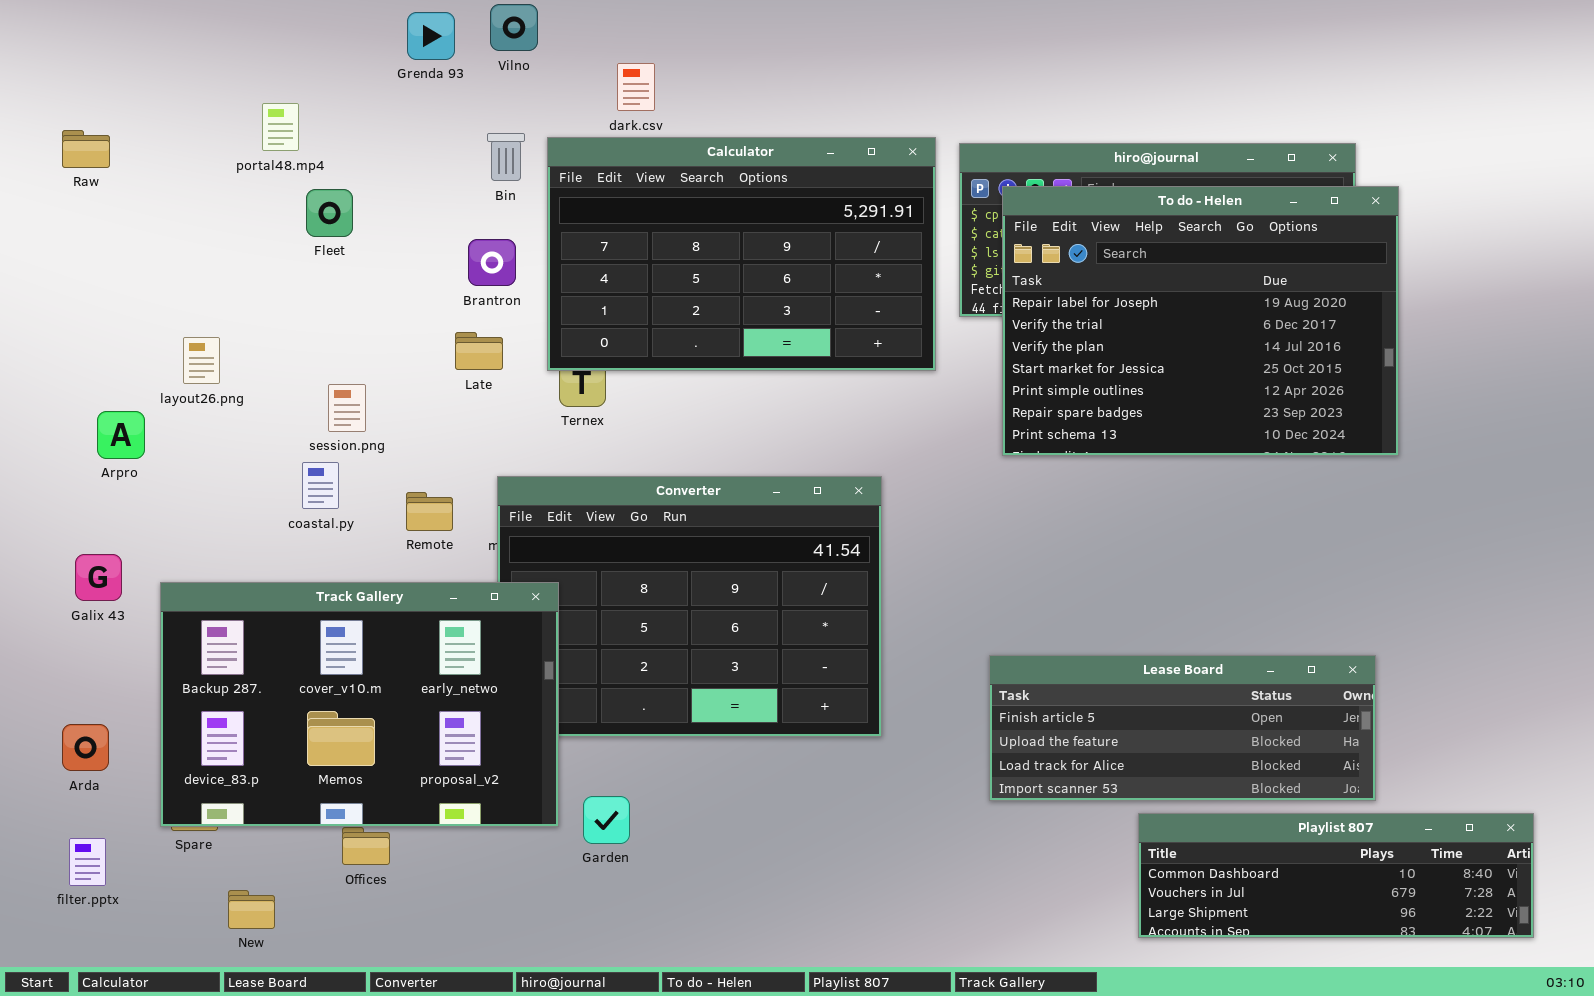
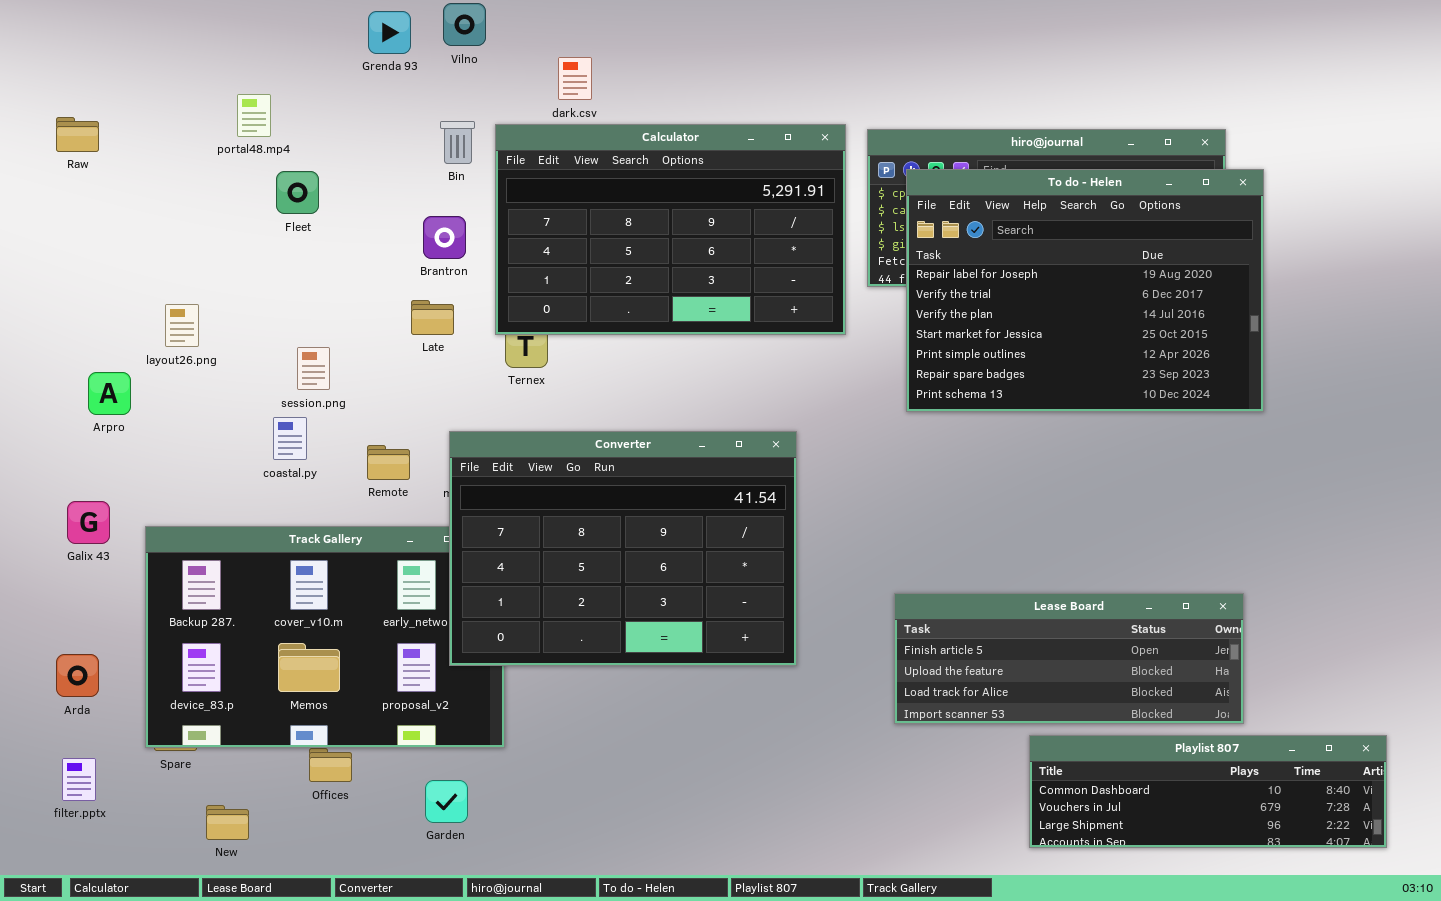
Converter: [497,476,882,737] -> [449,431,797,666], raised
Garden: [583,796,630,844] -> [425,780,468,823], moved

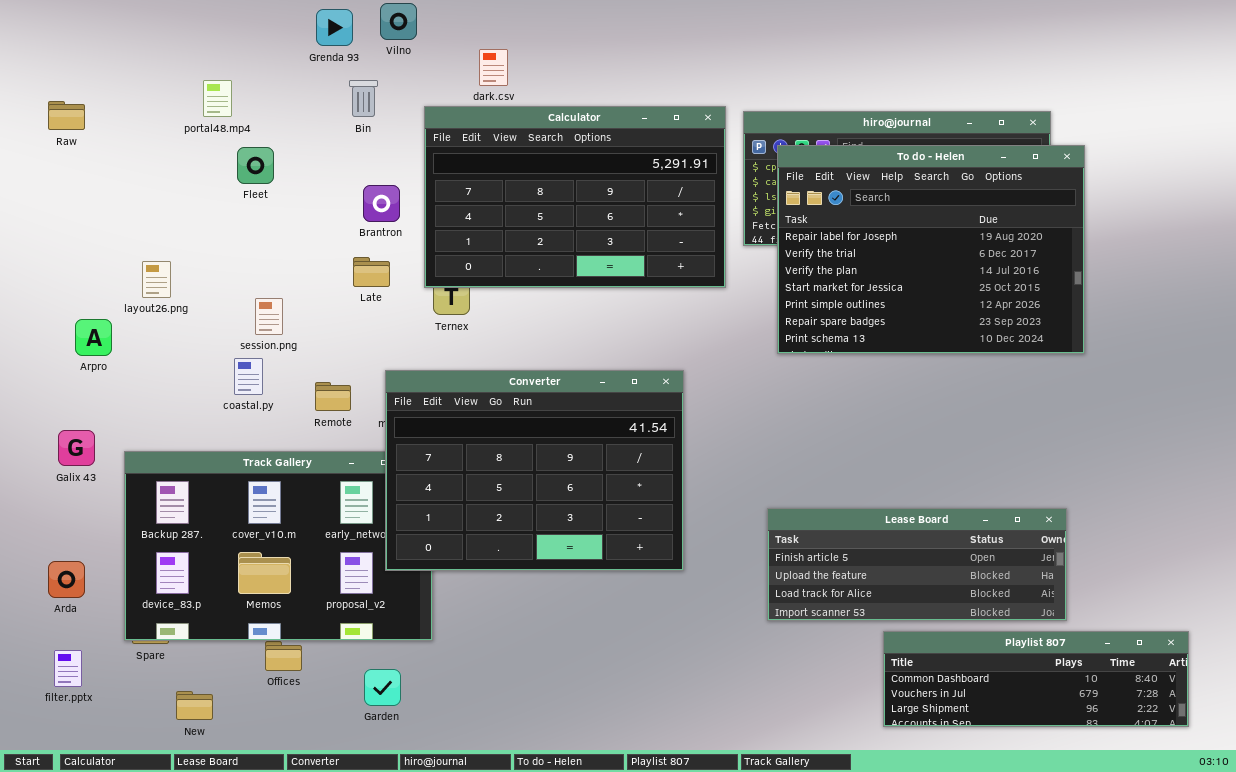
Bin: [440,121,475,164] -> [349,80,378,117], moved

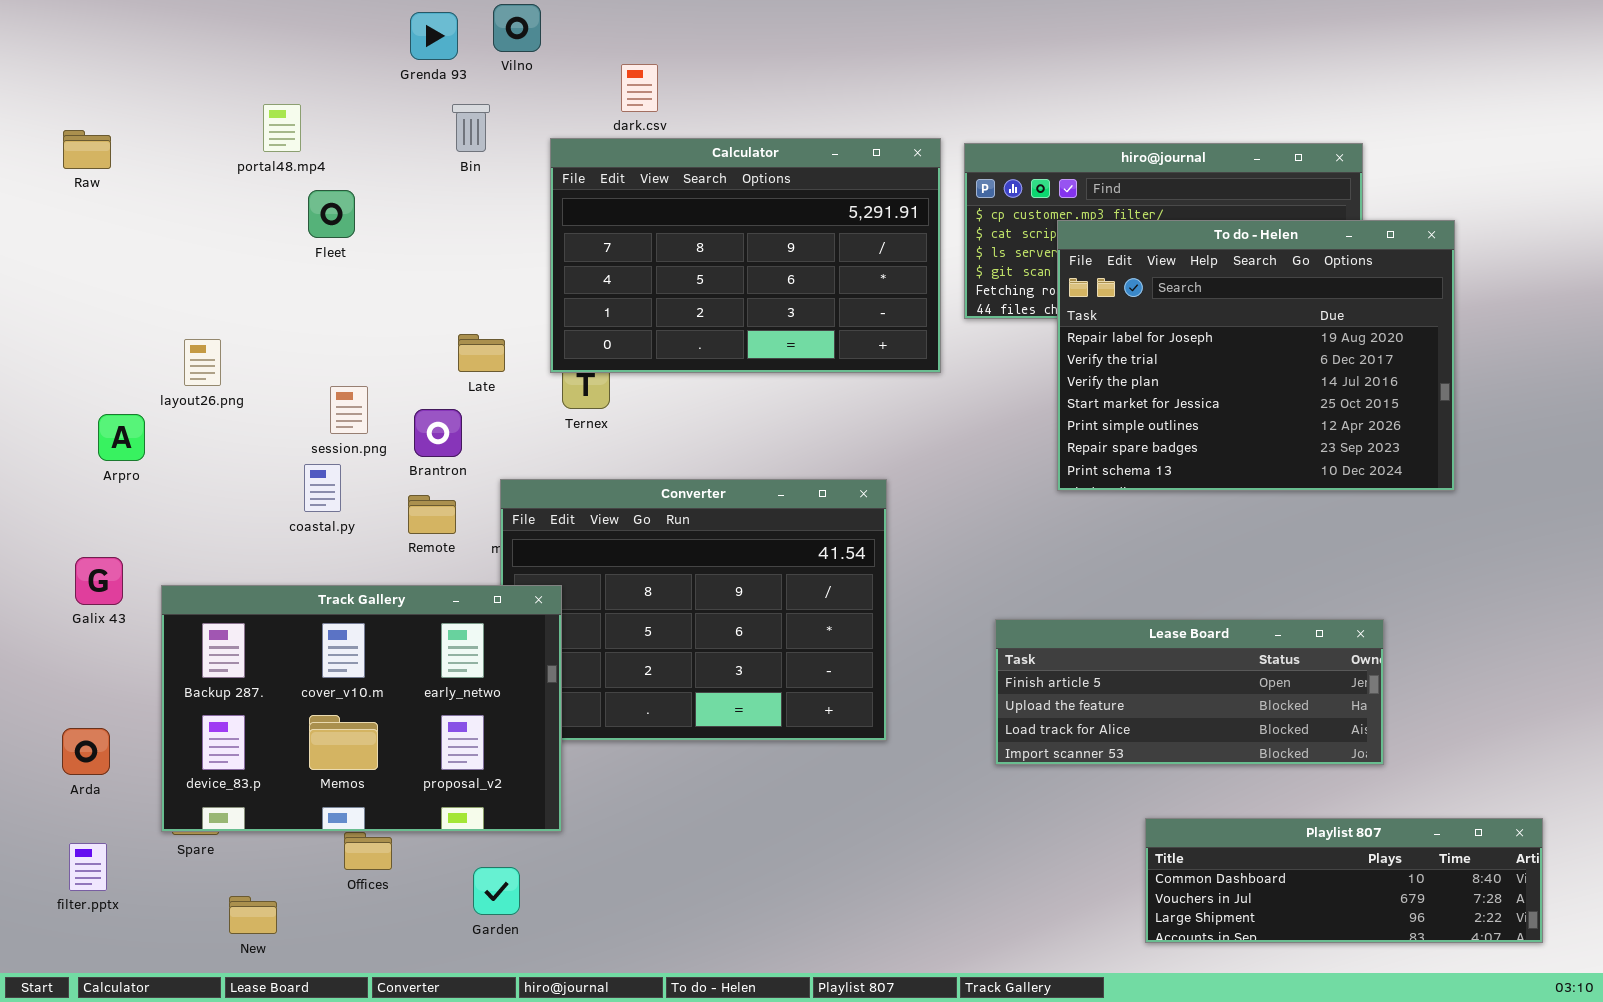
To do - Helen: [777,145,1085,354] -> [1057,220,1455,491], moved
Brantron: [363,185,400,222] -> [414,409,462,457], moved
Track Gallery: [124,451,433,641] -> [161,585,562,832], raised
Lease Board: [767,508,1067,621] -> [995,619,1384,765], moved

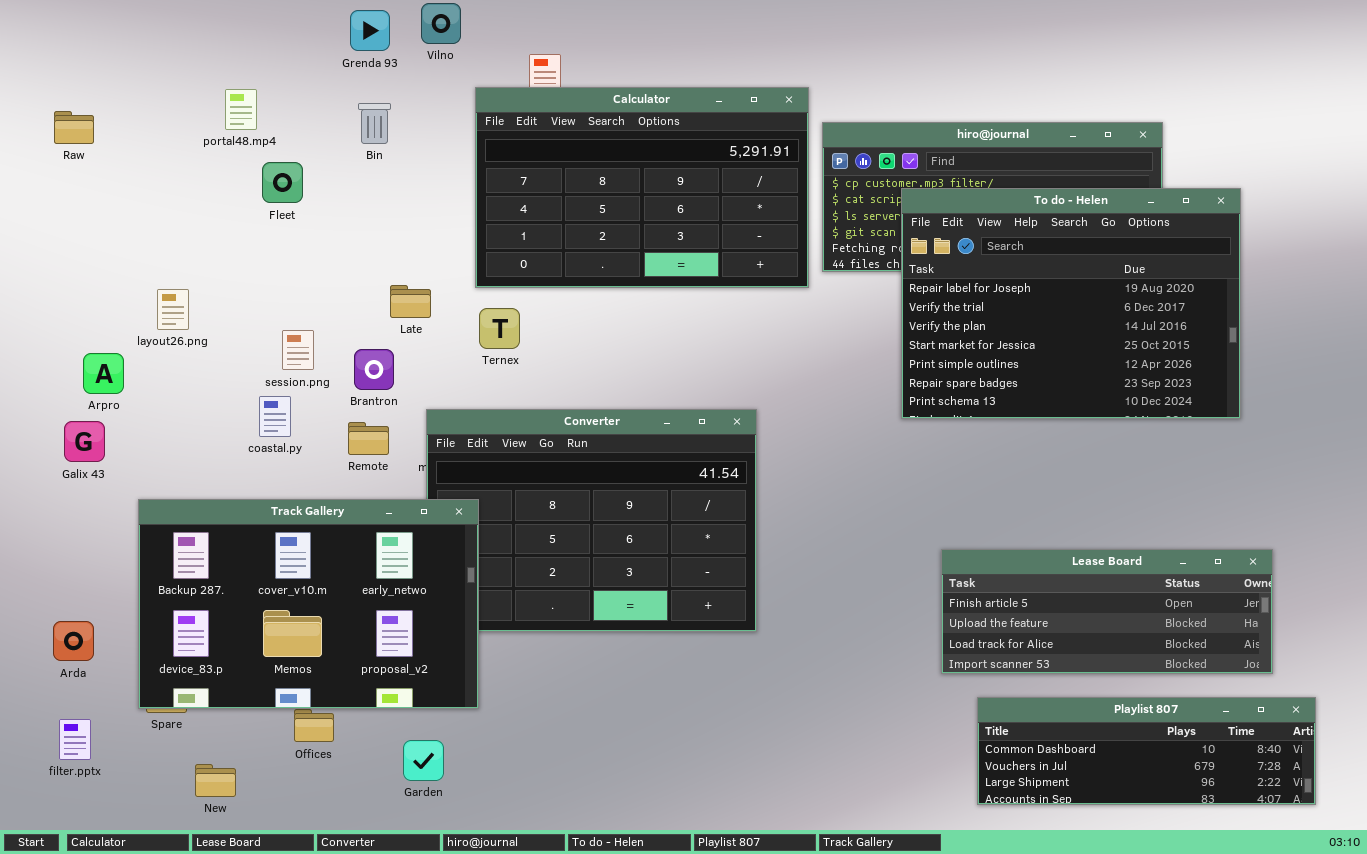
Bin: [452,104,490,152] -> [358,103,391,144], moved
Calculator: [550,138,941,373] -> [475,87,809,288], moved
Galix 43: [75,557,123,605] -> [64,421,105,462], moved
Lease Board: [995,619,1384,765] -> [941,549,1273,674], moved

